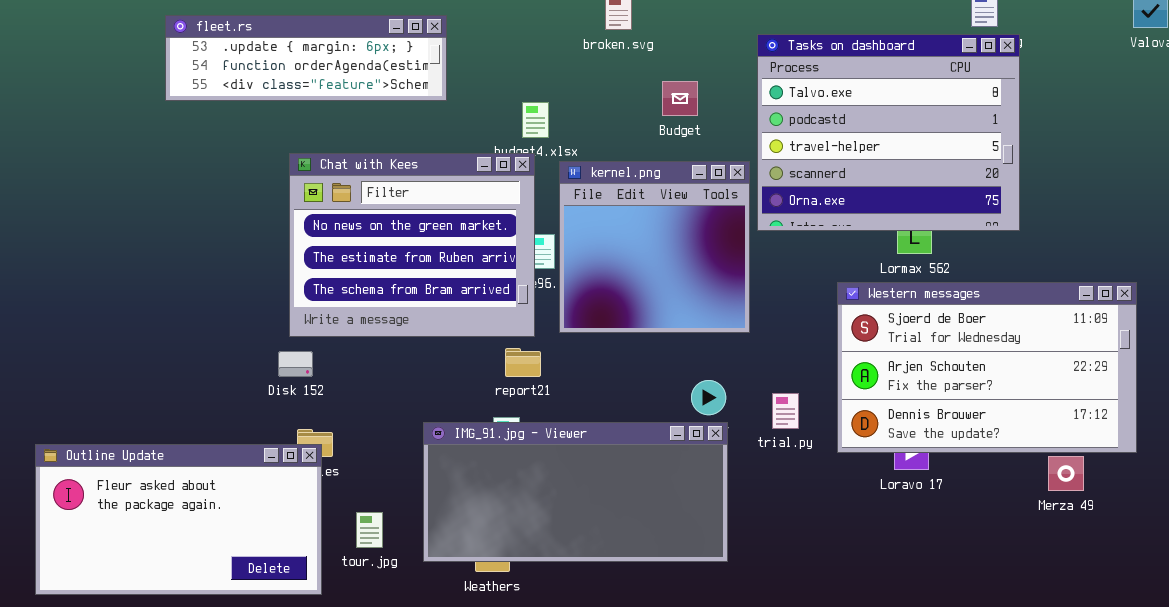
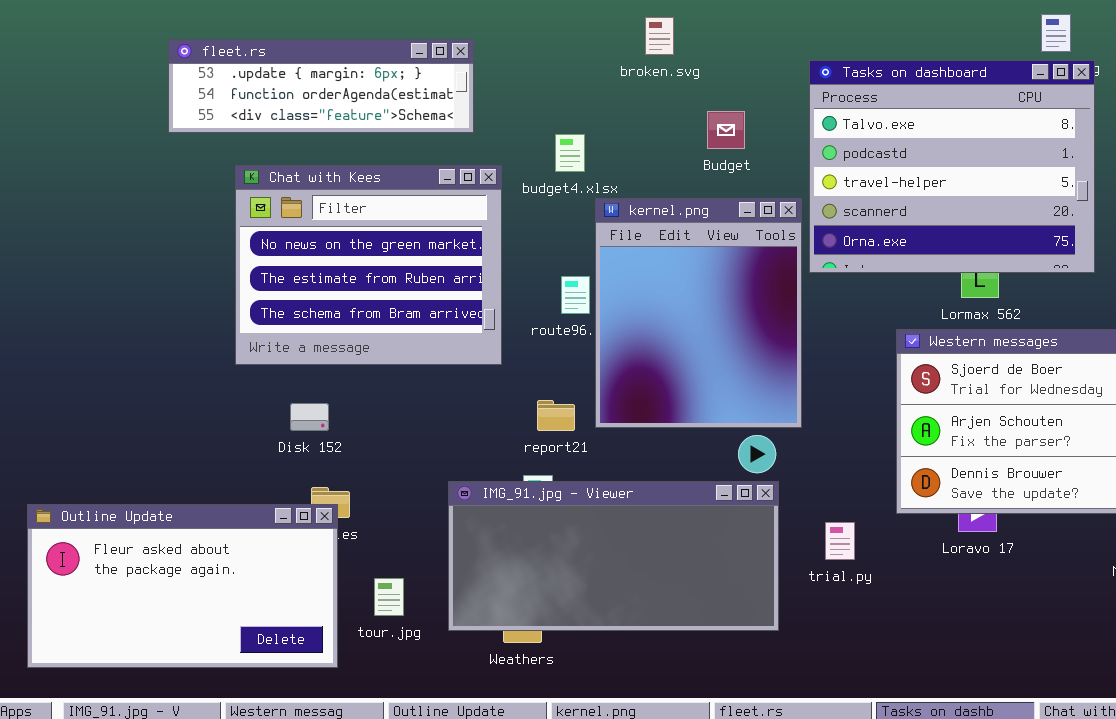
Chat with Kees: [289,153,535,337] -> [235,165,502,365], moved
kernel.png: [559,161,750,333] -> [595,198,802,428], resized
trial.py: [772,393,799,429] -> [825,522,855,560], moved

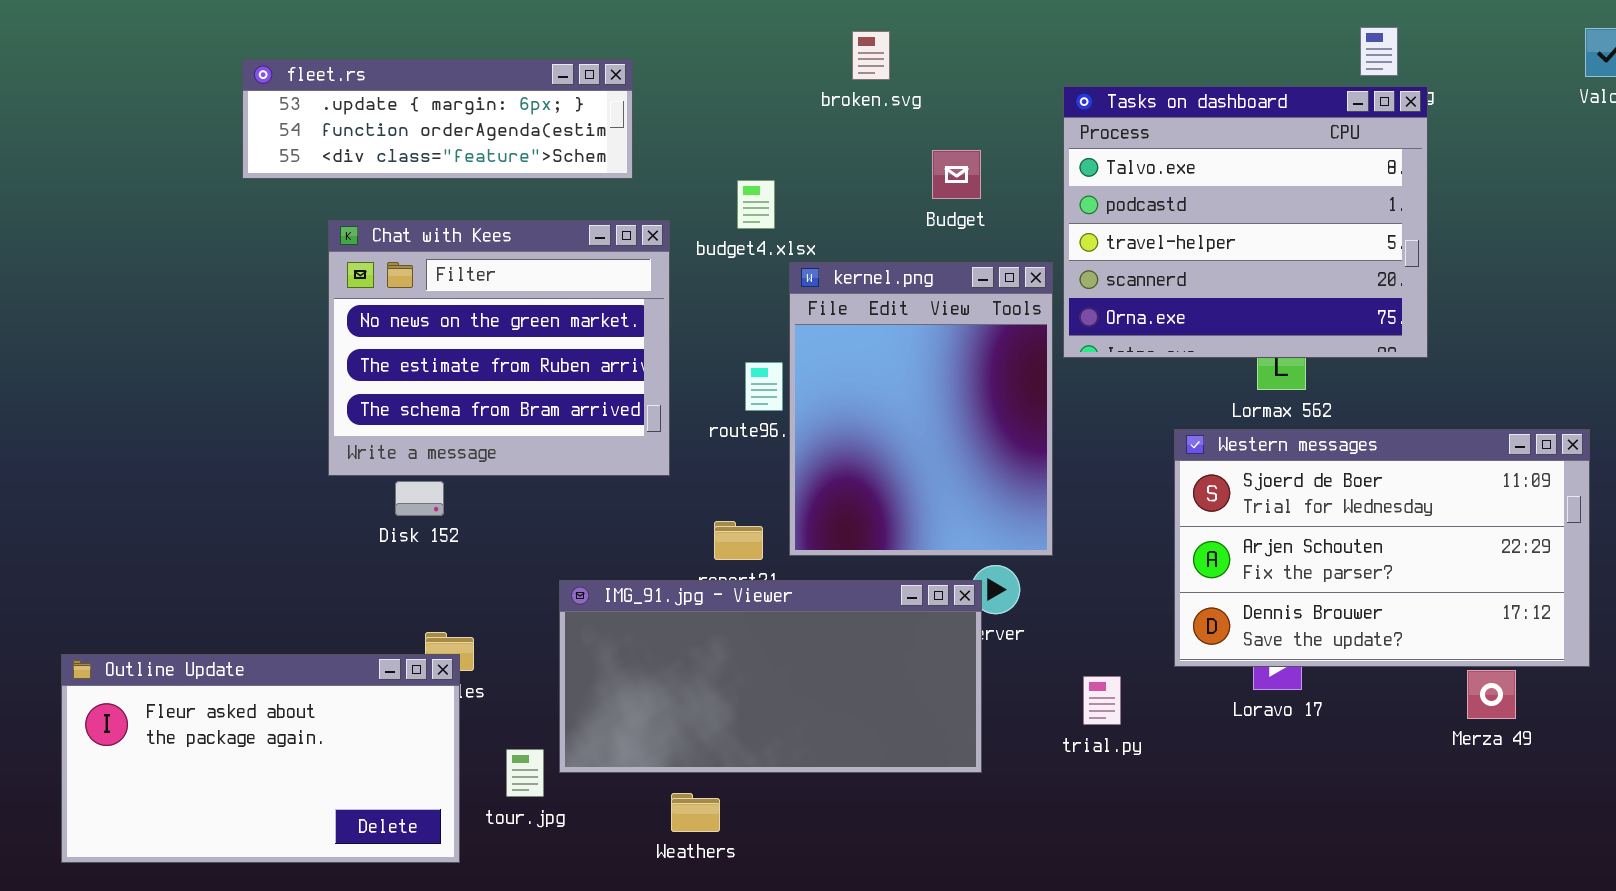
Disk 152: [290,403,329,431] -> [395,481,444,516], moved
IMG_91.jpg - Viewer: [448,481,779,631] -> [559,580,982,773], moved

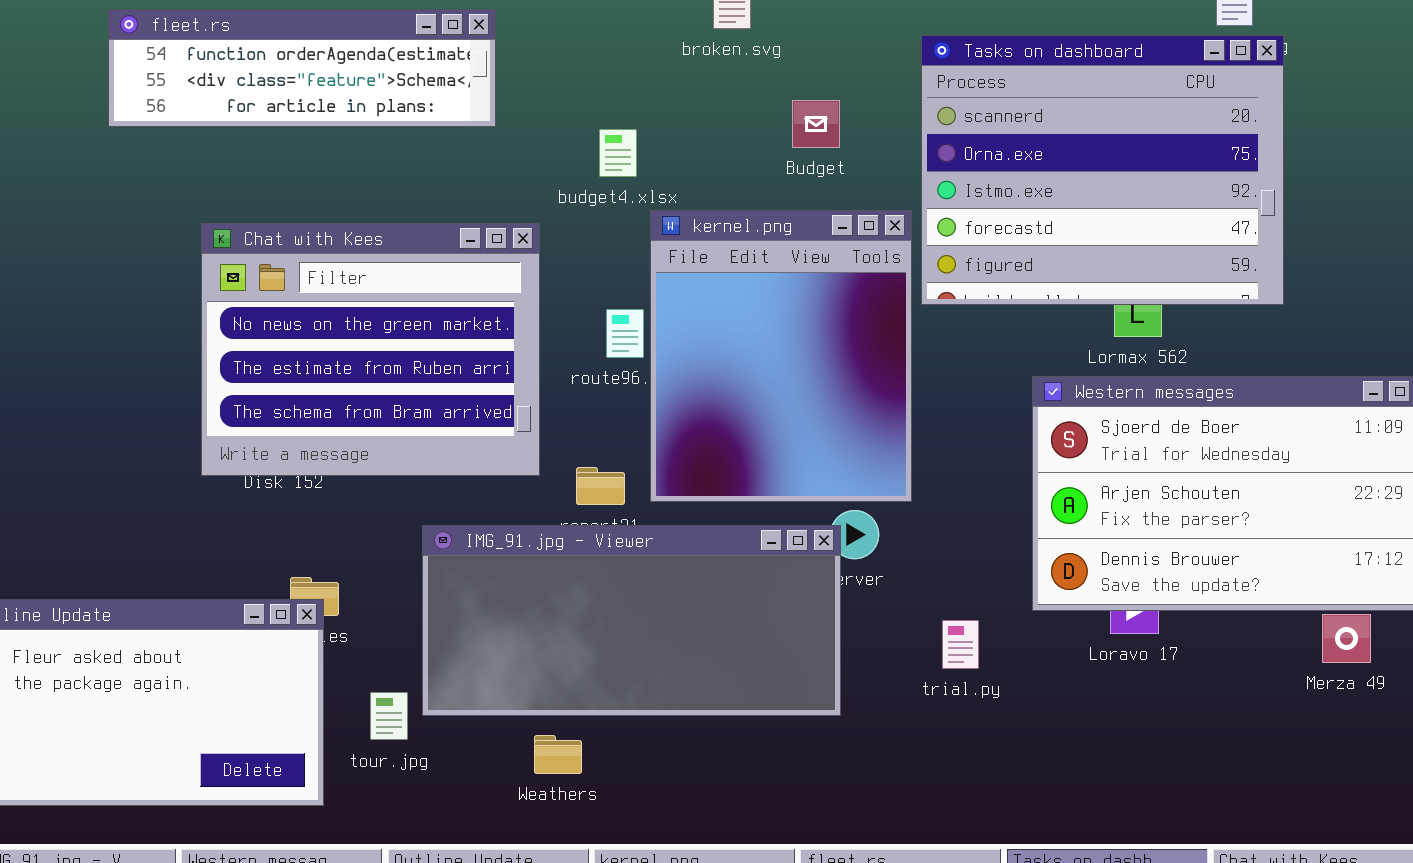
fleet.rs: [242,59,633,179] -> [108,9,496,127], scrolled down 1 row
Tasks on dashboard: [1063,86,1428,358] -> [921,35,1284,305], scrolled down 3 rows
Chat with Kees: [328,220,670,476] -> [201,223,540,476], moved

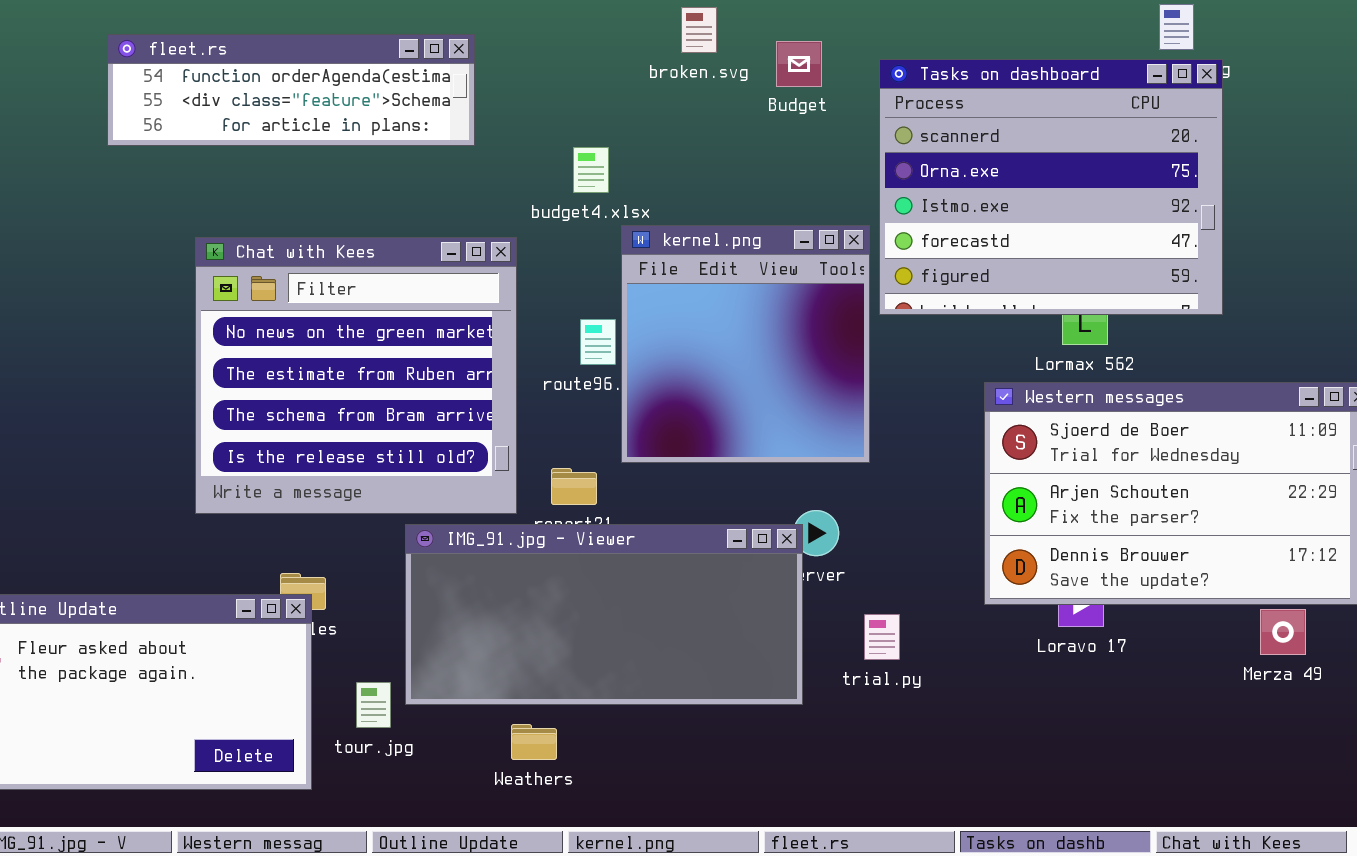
Budget: [792,100,840,148] -> [776,41,822,87], moved
kernel.png: [650,210,912,502] -> [621,225,870,463], resized
Chat with Kees: [201,223,540,476] -> [195,237,517,514], resized
trial.py: [942,620,979,669] -> [864,614,900,660], moved

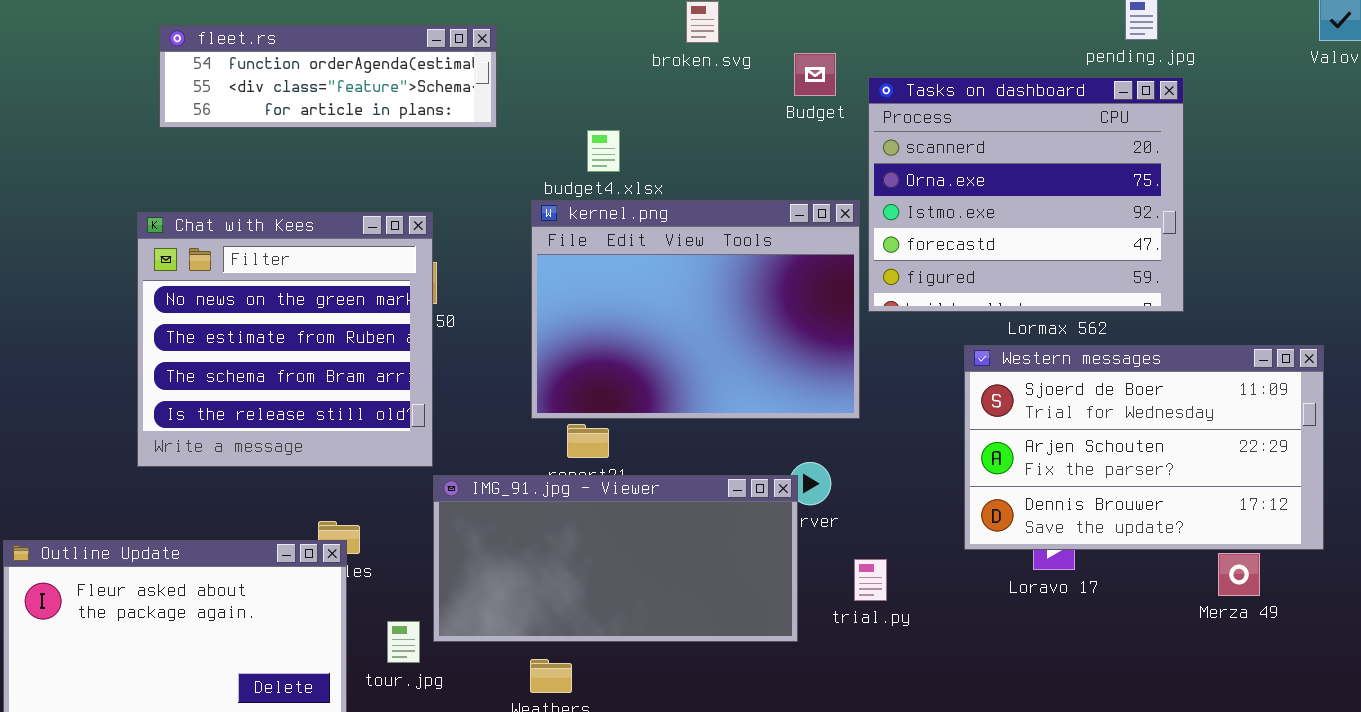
Budget: [776,41,822,87] -> [794,53,836,96], moved
Tasks on dashboard: [879,59,1223,315] -> [868,77,1184,312], moved
kernel.png: [621,225,870,463] -> [531,200,860,419], resized
Chat with Kees: [195,237,517,514] -> [137,212,433,467], moved

